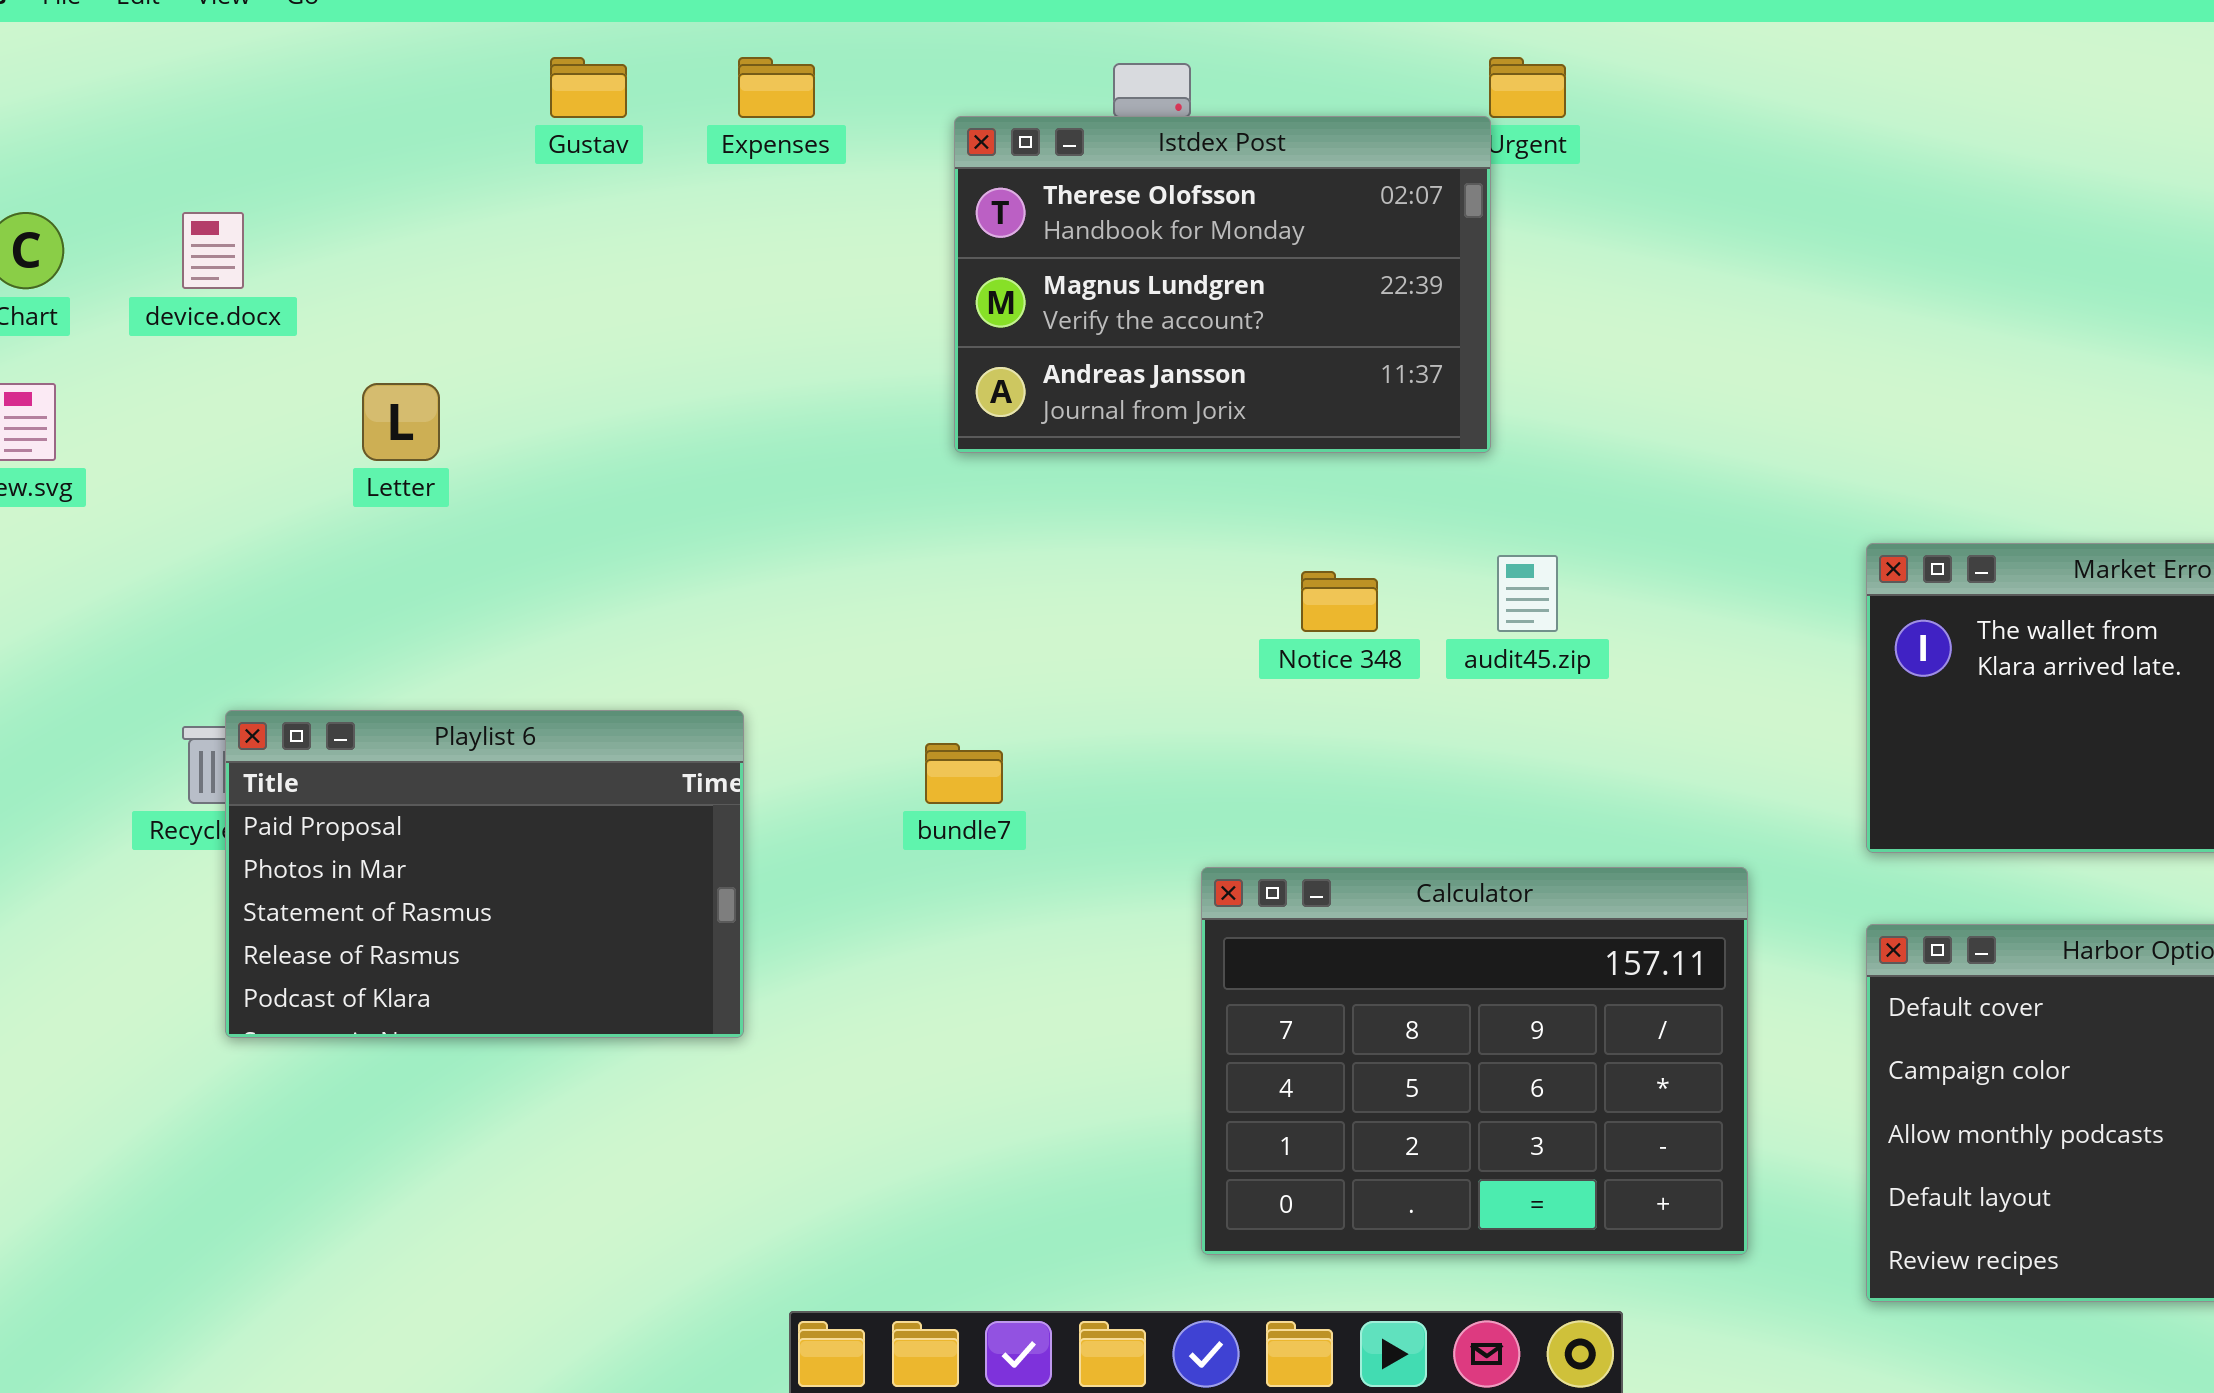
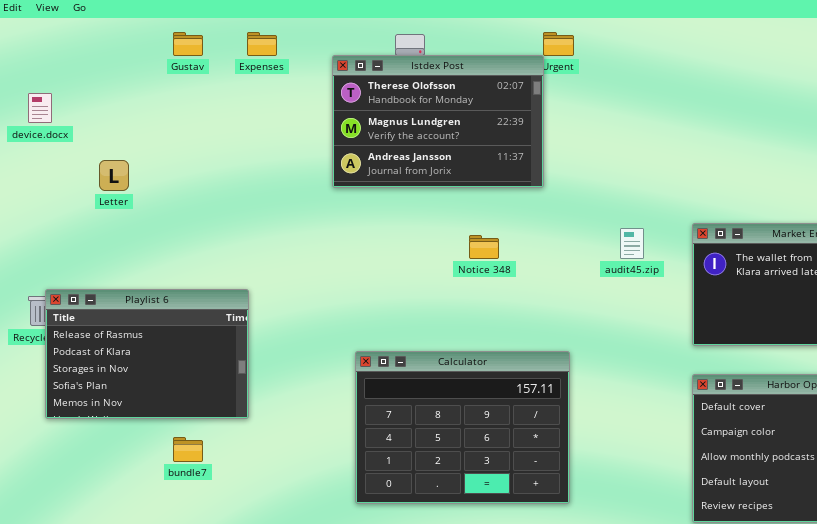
audit45.zip: [1497,555,1558,632] -> [620,228,644,259], moved
Playlist 6: [225,710,744,1038] -> [45,289,249,419], scrolled down 3 rows
bundle7: [925,743,1003,804] -> [173,437,203,462], moved
Calculator: [1201,867,1748,1255] -> [355,351,570,504], moved

